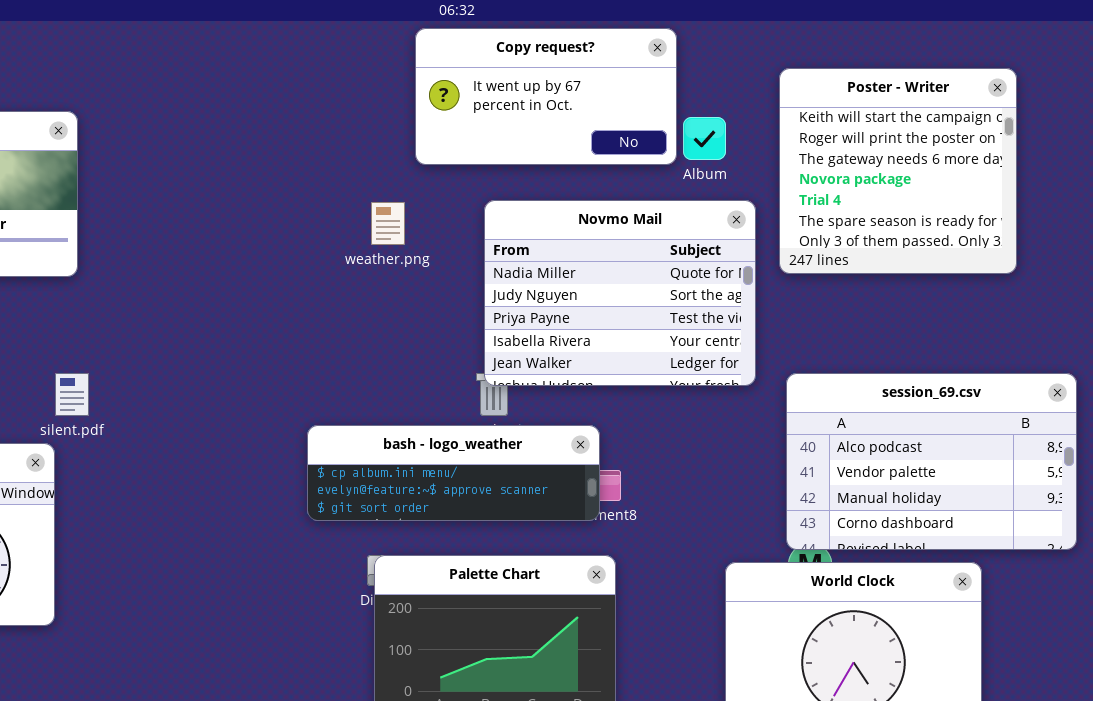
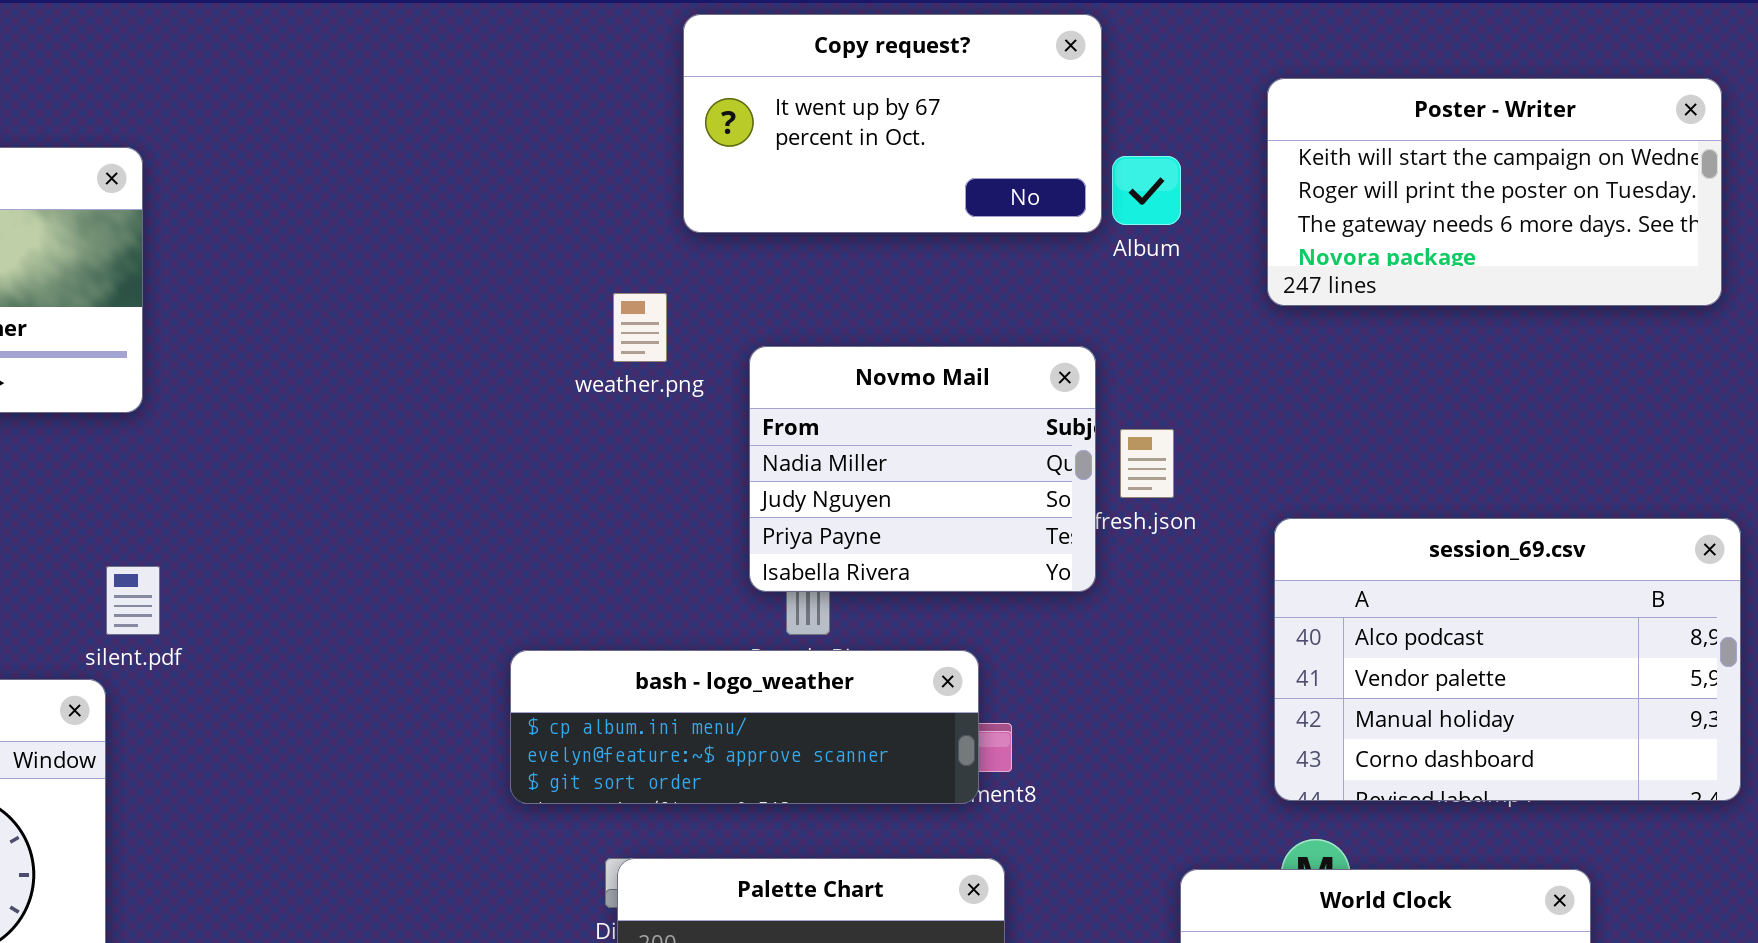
Poster - Writer: [779,68,1017,274] -> [1267,78,1722,306], resized
Novmo Mail: [484,200,756,386] -> [749,346,1096,592], moved, resized
session_69.csv: [786,373,1077,550] -> [1274,518,1741,801], moved

